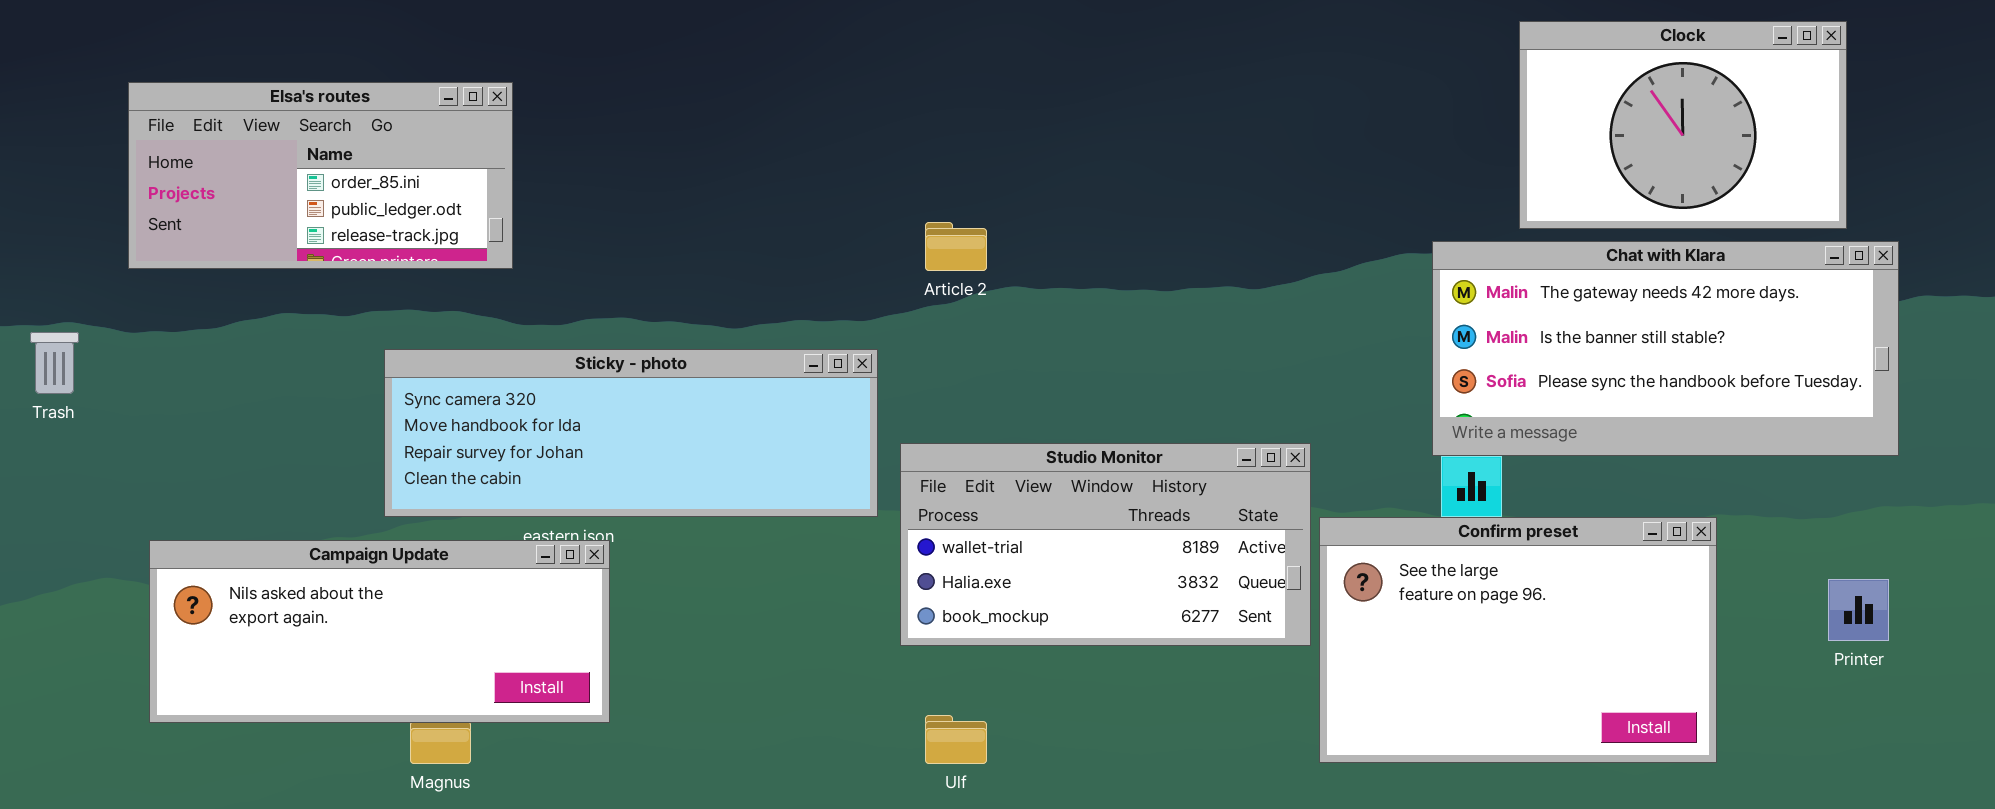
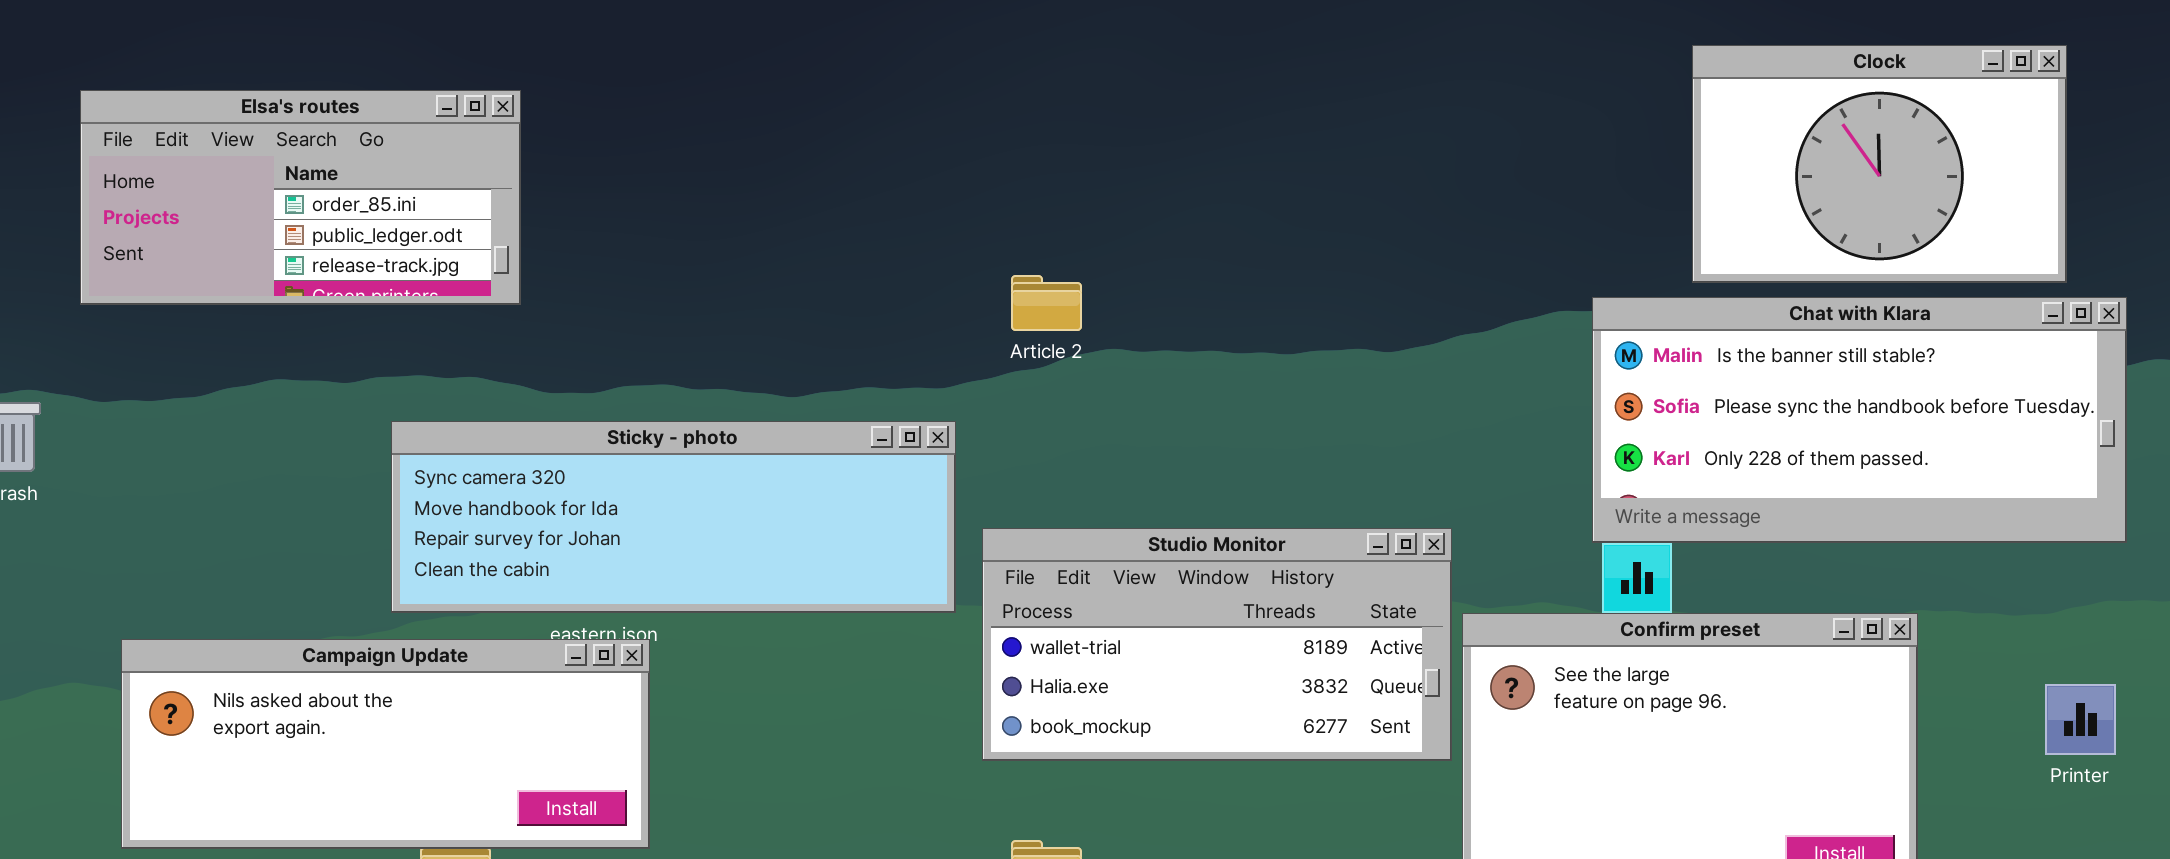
Elsa's routes: [128,82,513,269] -> [80,90,521,305], moved
Chat with Klara: [1432,241,1899,456] -> [1592,297,2127,543], scrolled down 1 row

